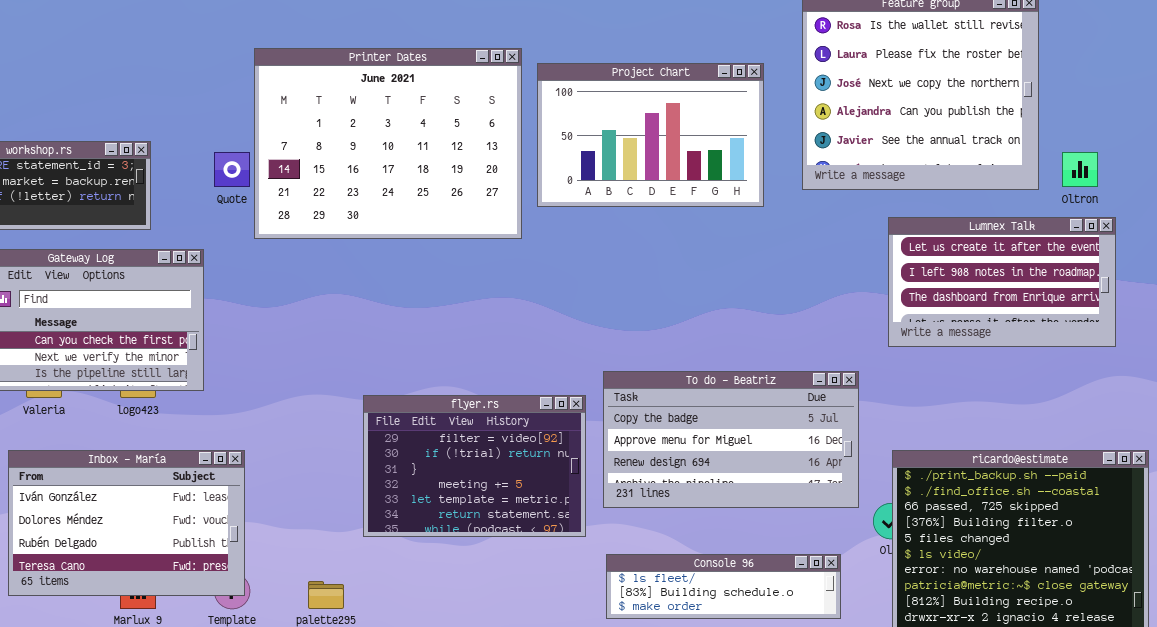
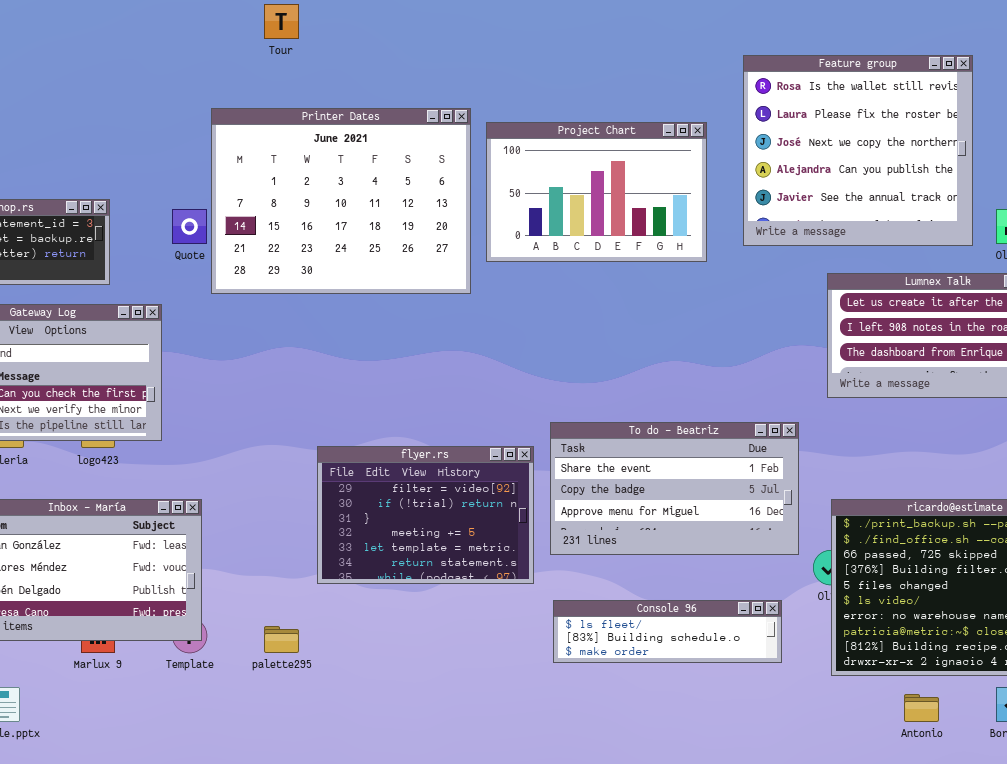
To do - Beatriz: [603,371,859,508] -> [550,422,799,555], scrolled up 1 row

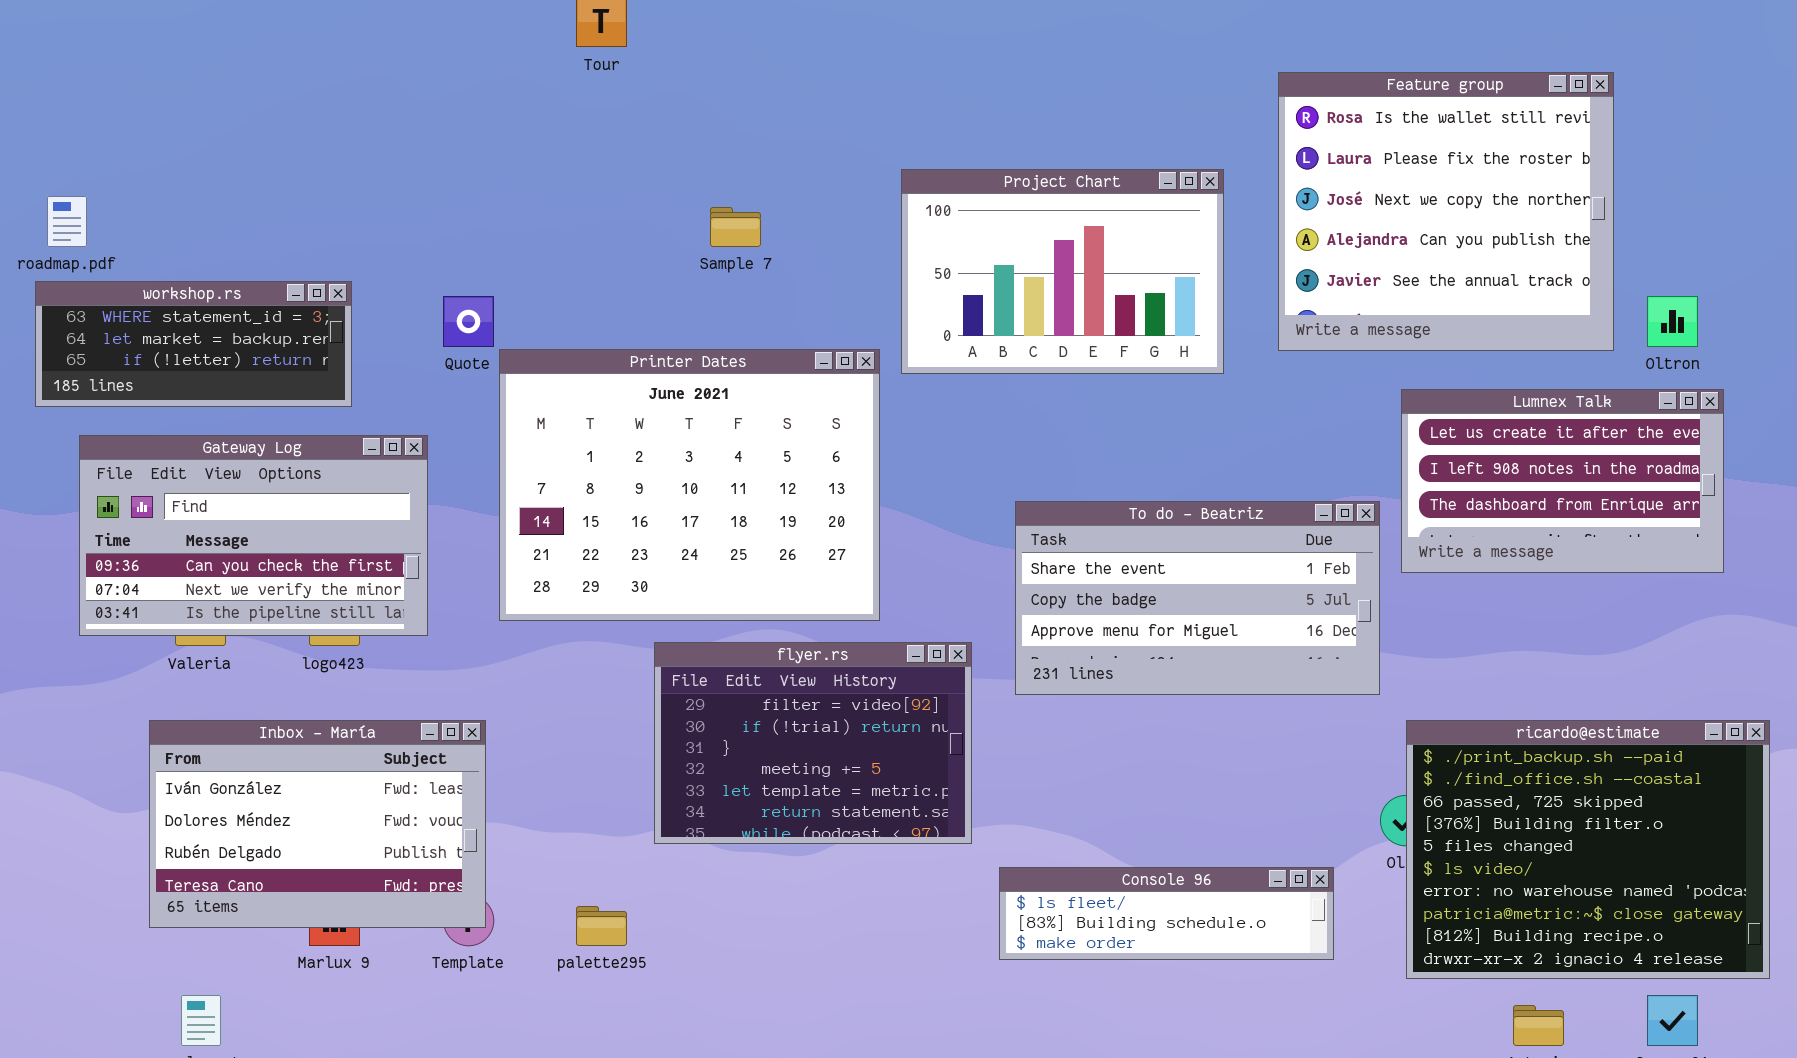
Printer Dates: [211,108,471,294] -> [499,349,880,621], moved
To do - Beatriz: [550,422,799,555] -> [1015,501,1380,695], moved

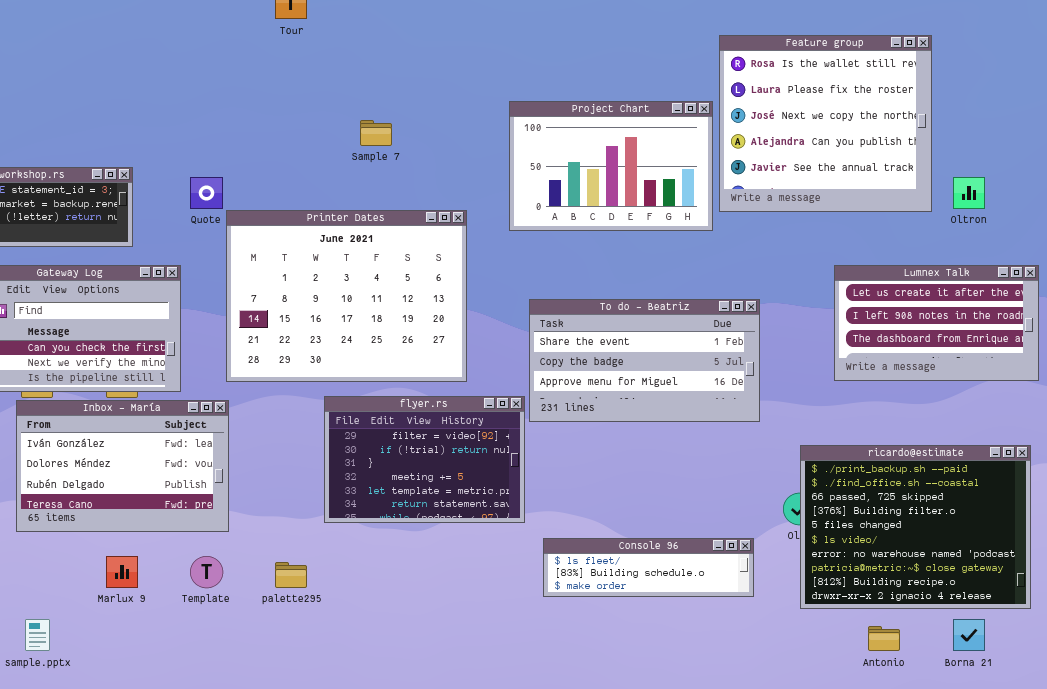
Project Chart: [901,169,1224,374] -> [509,101,713,231], moved
Lumnex Talk: [1401,389,1724,573] -> [834,265,1039,381], moved
To do - Beatriz: [1015,501,1380,695] -> [529,299,760,422], moved
Inbox - María: [149,720,486,928] -> [16,400,229,532], moved

